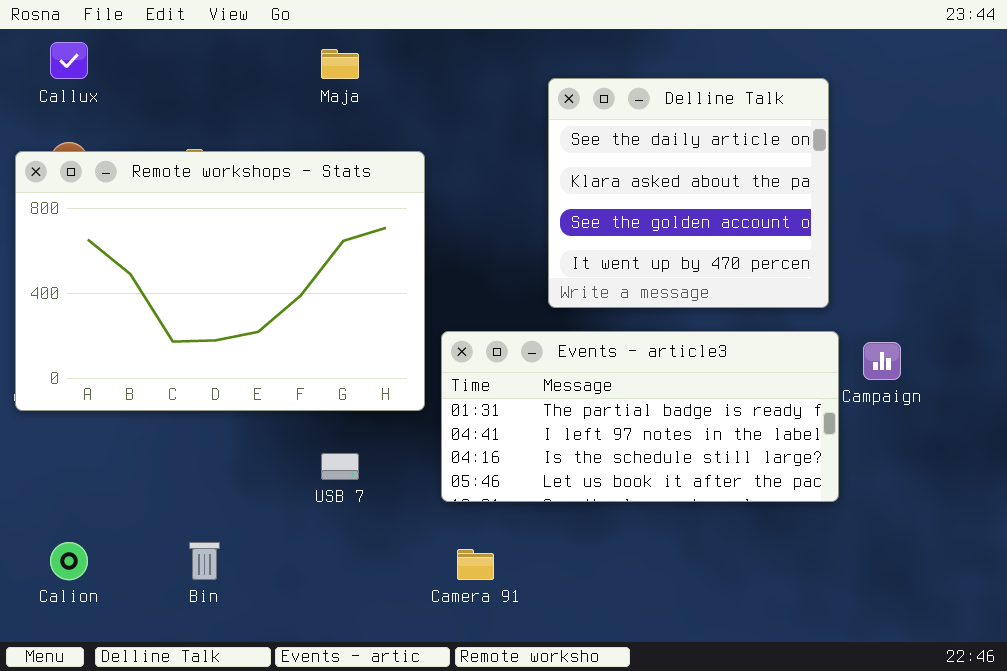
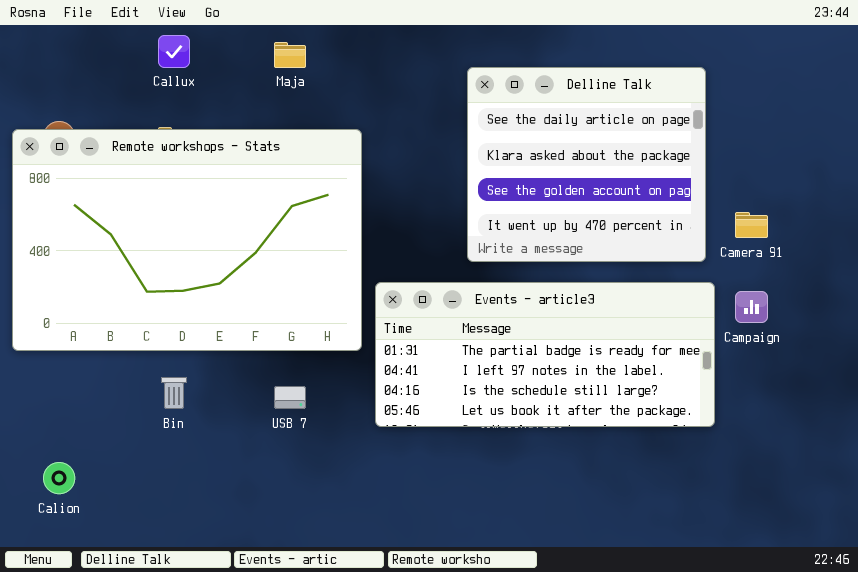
Callux: [50,42,88,79] -> [158,35,190,68], moved
Bin: [189,542,220,580] -> [161,377,187,409], moved
Camera 91: [457,549,494,580] -> [735,212,768,238], moved

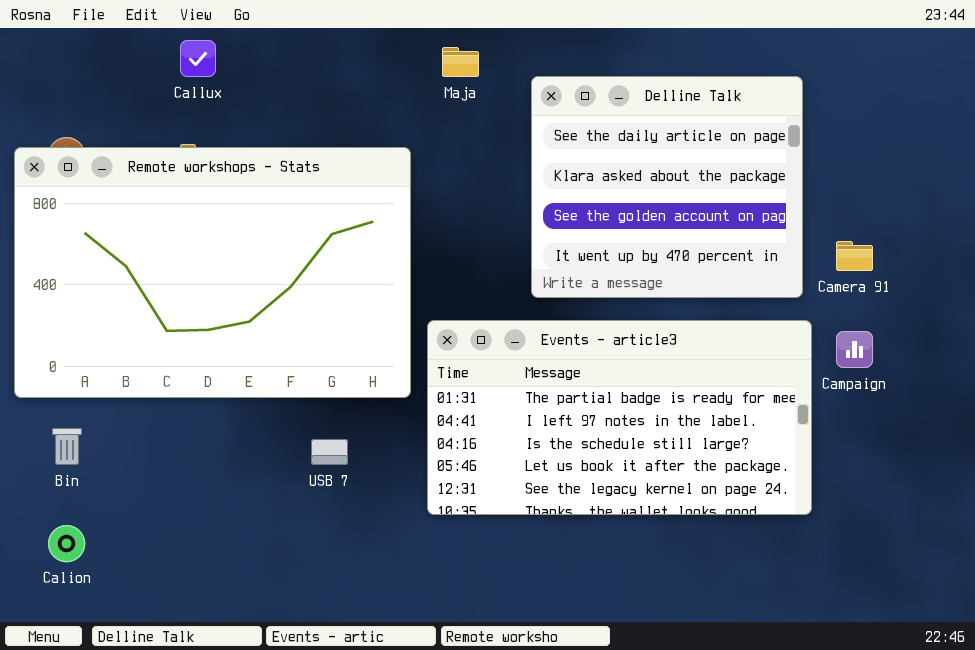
Maja: [274,42,306,68] -> [442,47,479,77], moved
Events - article3: [375,282,715,427] -> [427,320,812,515], resized
Bin: [161,377,187,409] -> [52,428,82,465], moved

